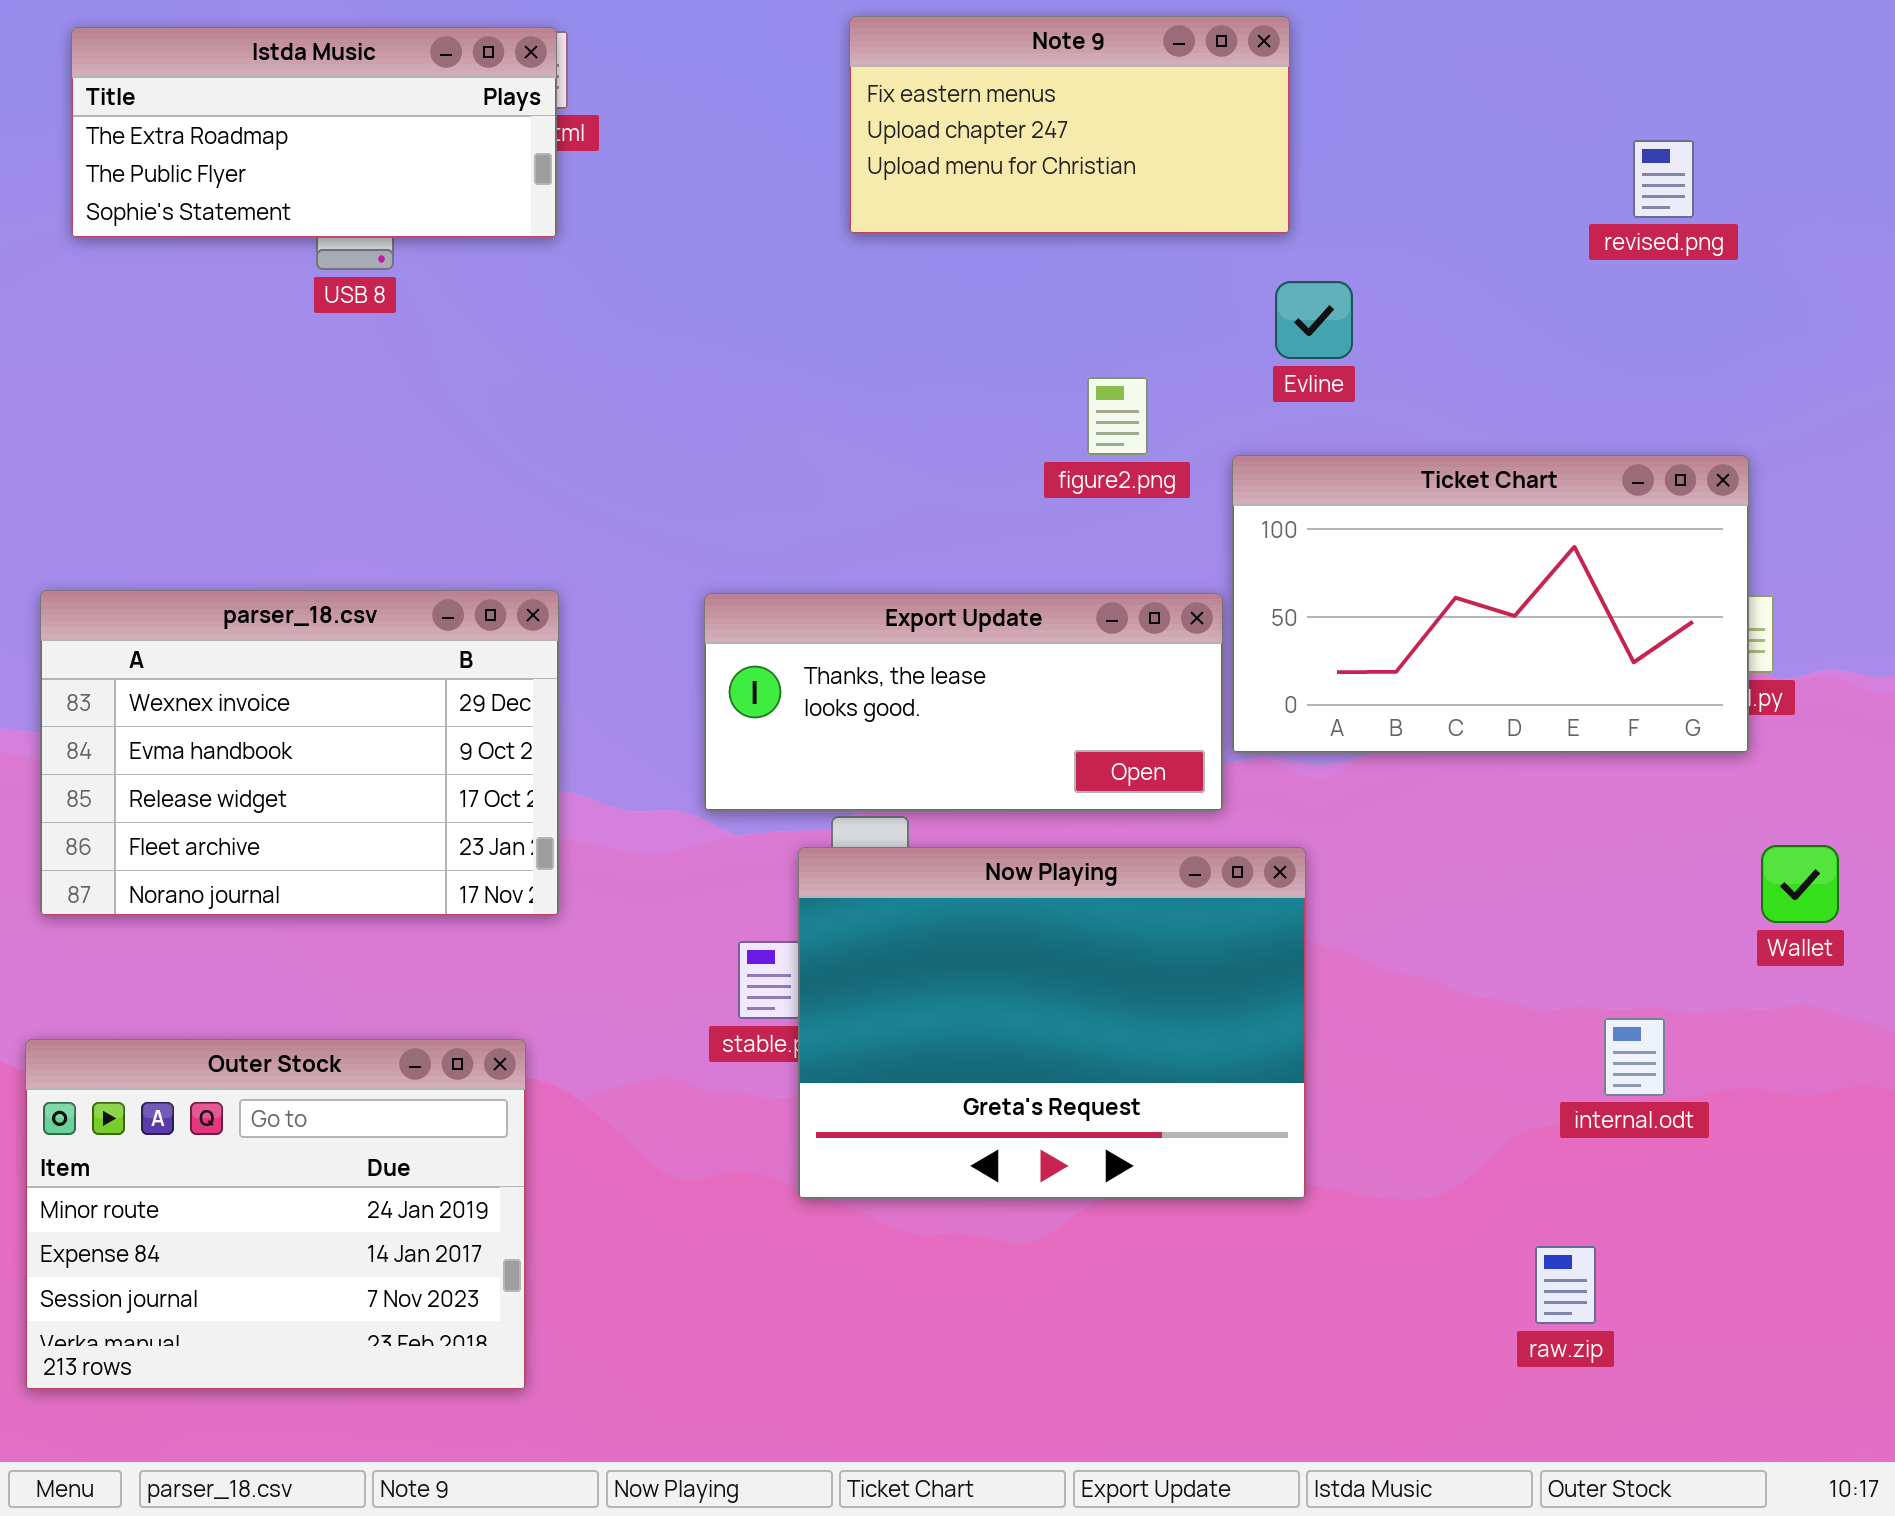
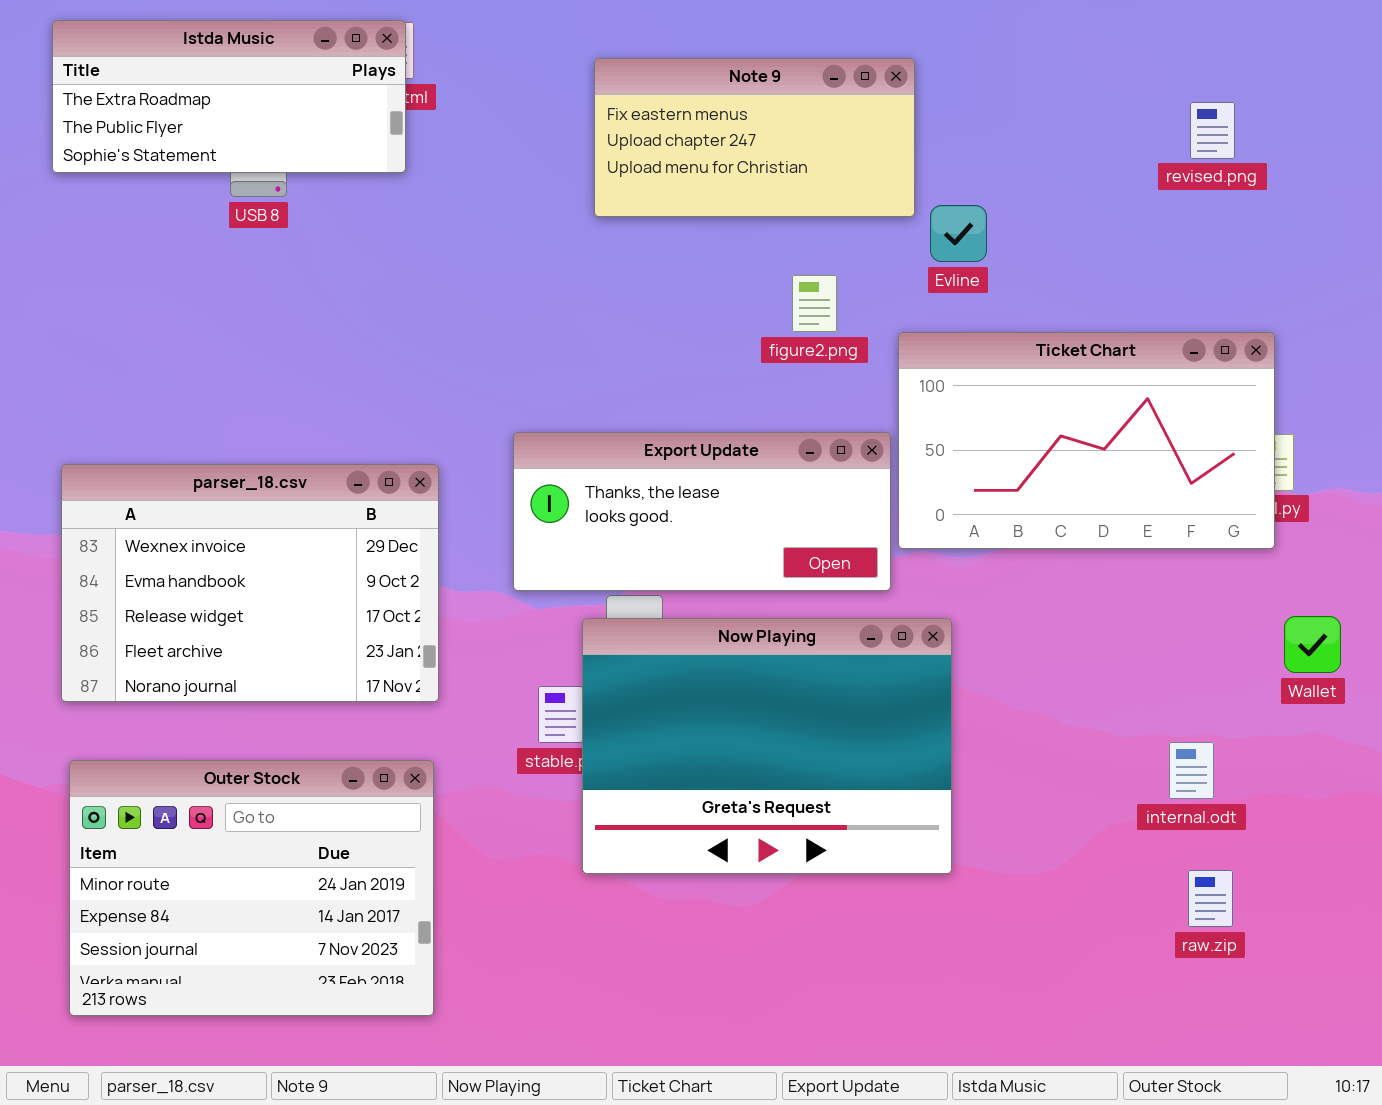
Note 9: [849,16,1290,234] -> [594,58,915,217], moved
parser_18.csv: [40,590,559,916] -> [61,464,439,702], moved
Outer Stock: [25,1039,526,1390] -> [69,760,434,1016], moved
raw.zip: [1535,1246,1596,1324] -> [1188,870,1233,927], moved

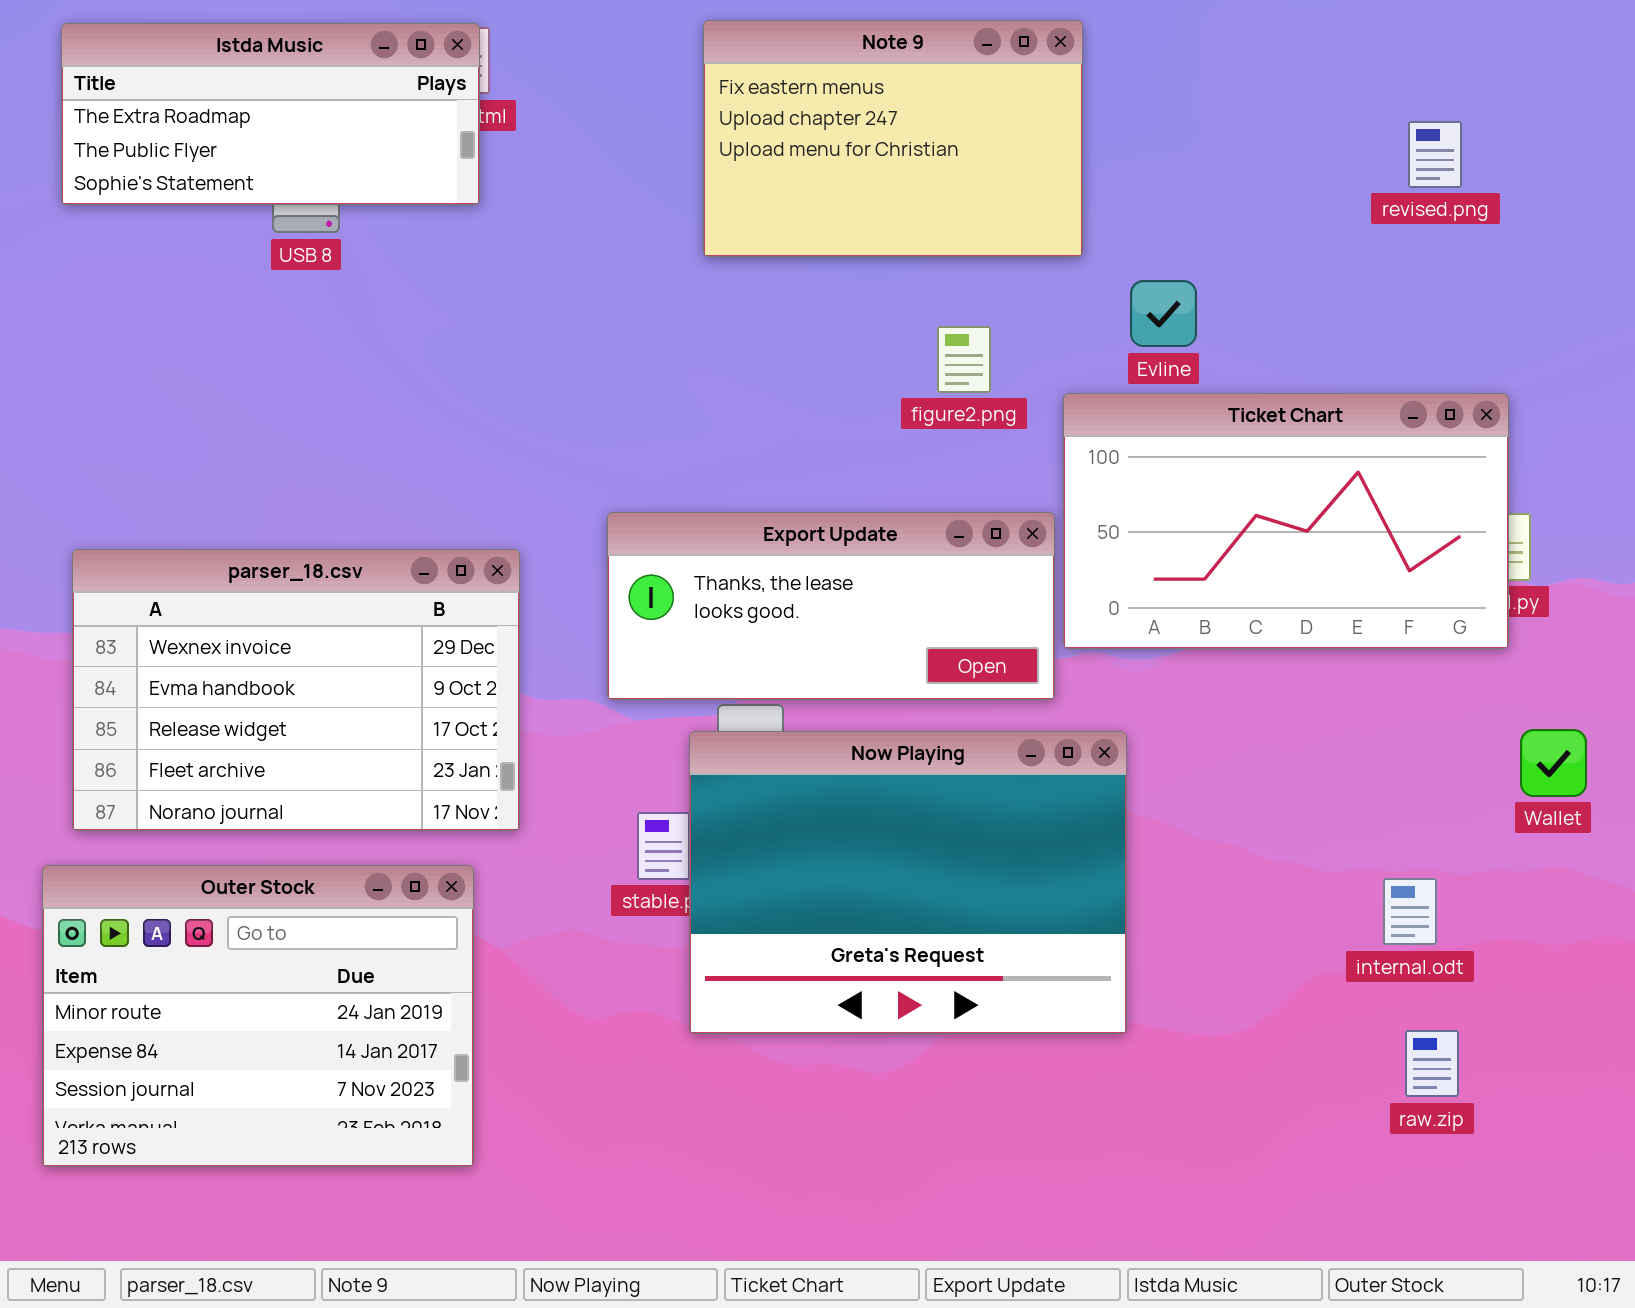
Note 9: [594,58,915,217] -> [703,20,1083,257], resized
Evline: [930,205,987,262] -> [1130,280,1197,347], moved
Outer Stock: [69,760,434,1016] -> [42,865,474,1167], moved

